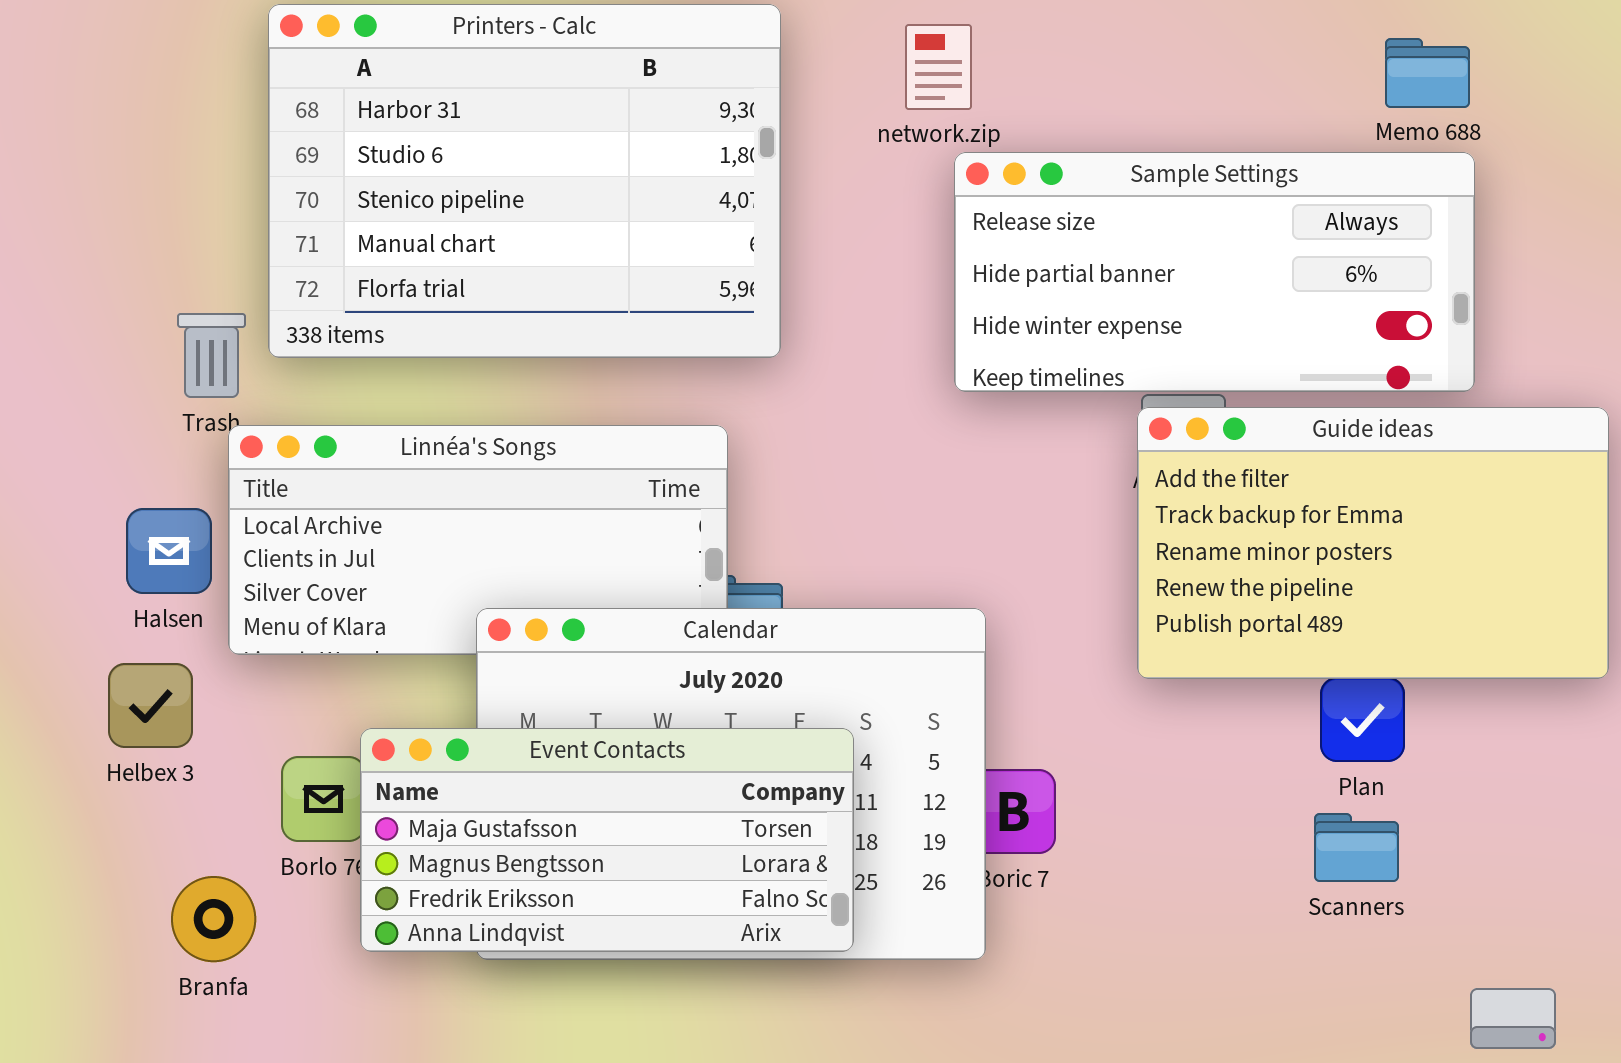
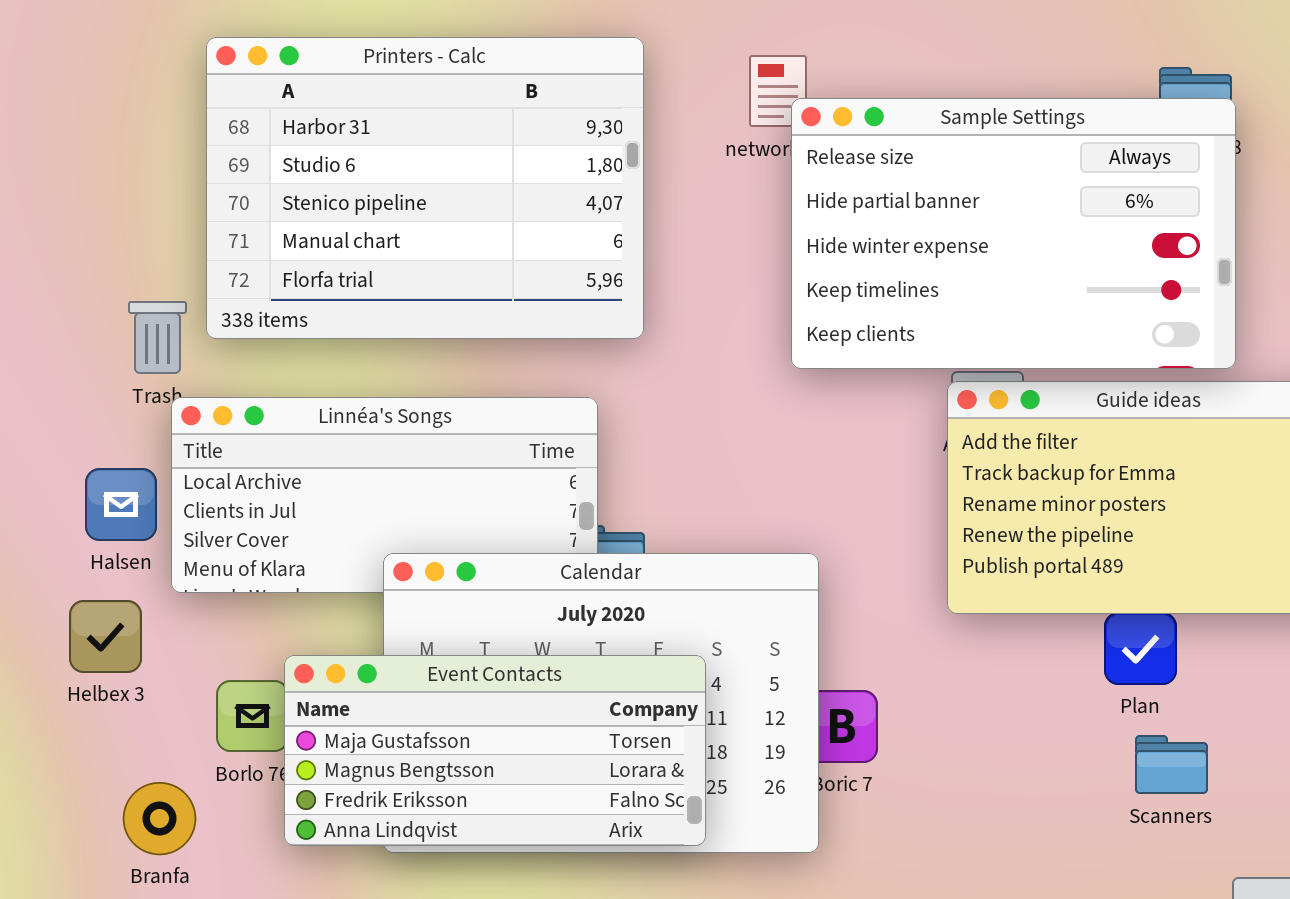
Sample Settings: [954,152,1475,392] -> [791,98,1236,369], resized
Scanners: [1314,813,1399,882] -> [1135,735,1208,794], moved

